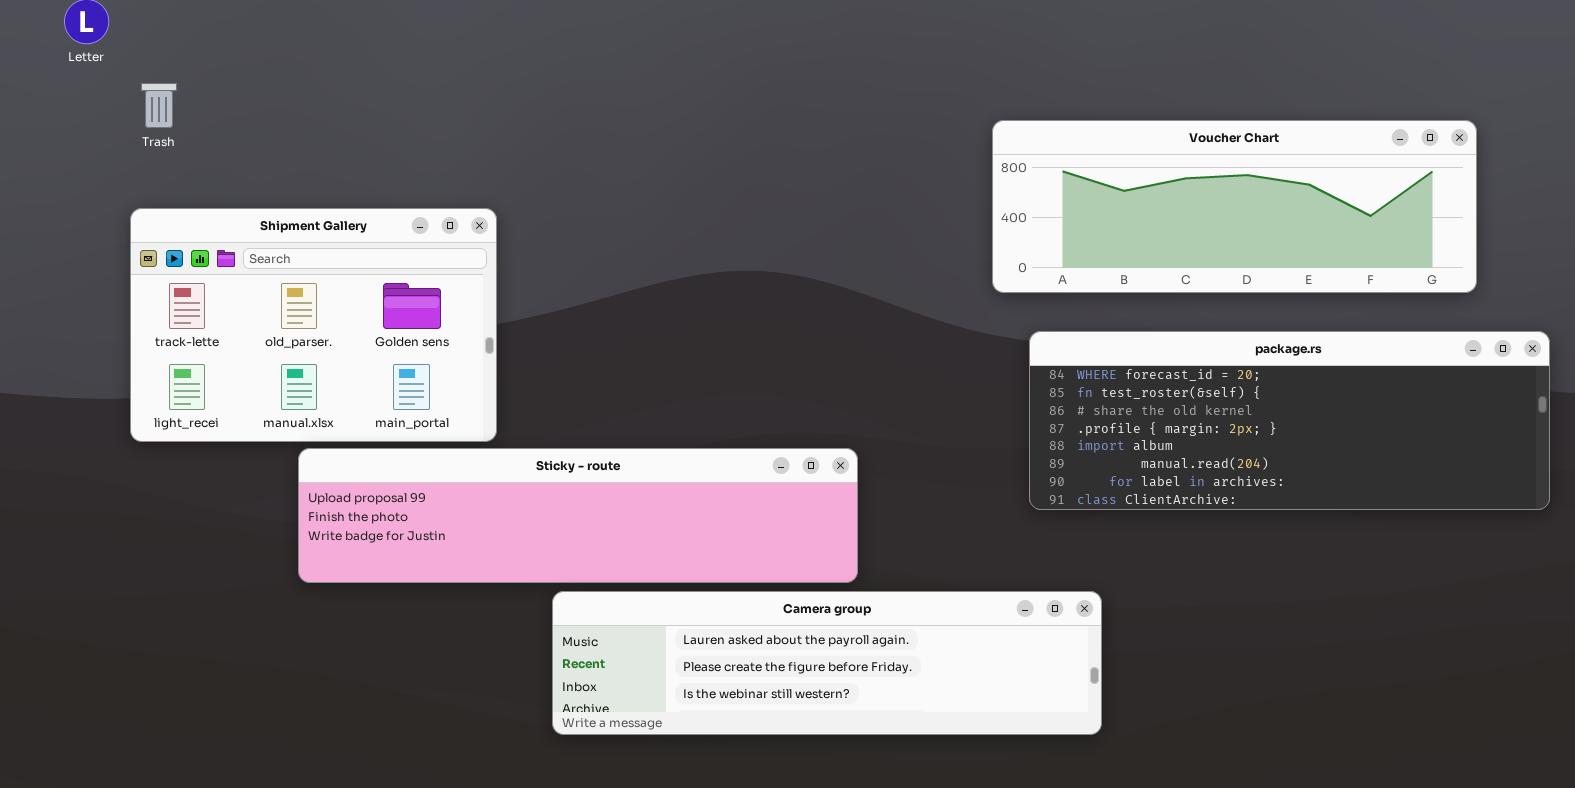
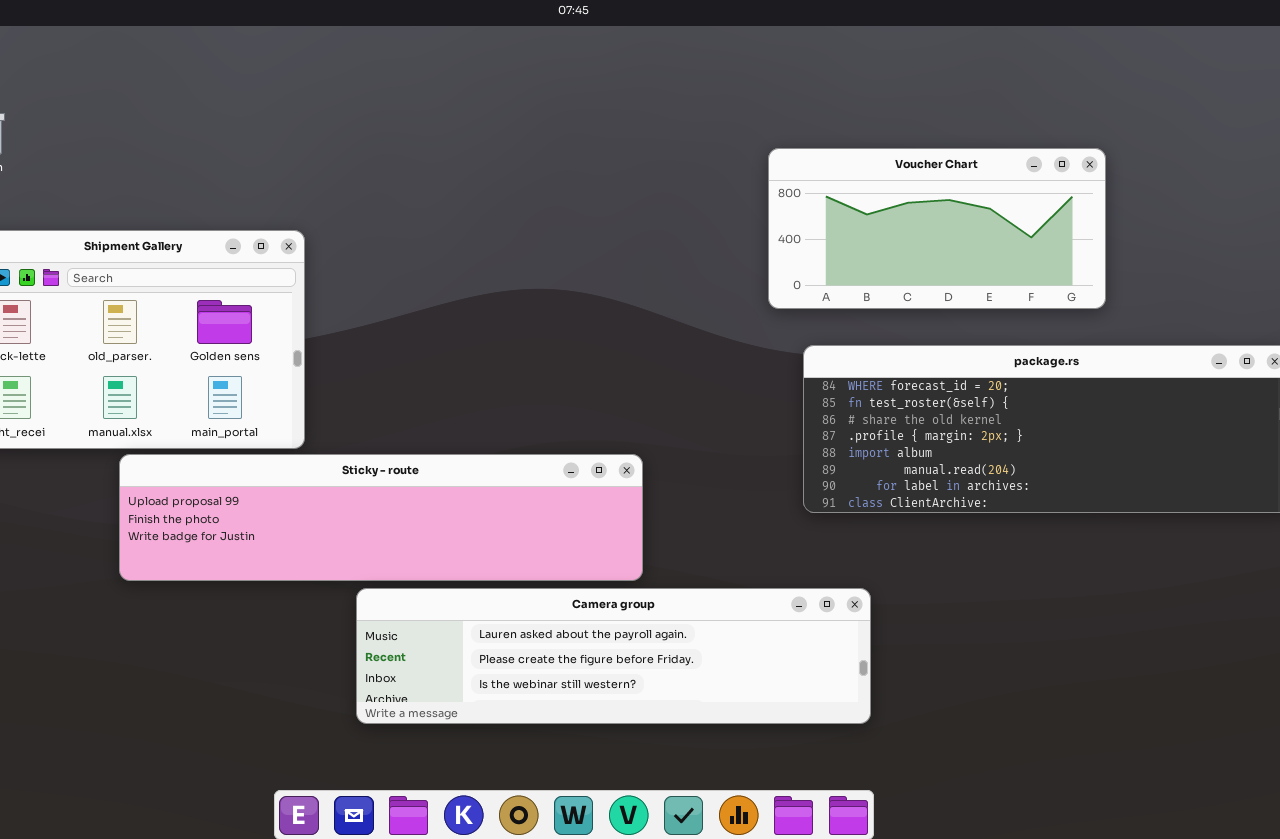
Voucher Chart: [992,120,1477,293] -> [768,148,1106,309], resized

